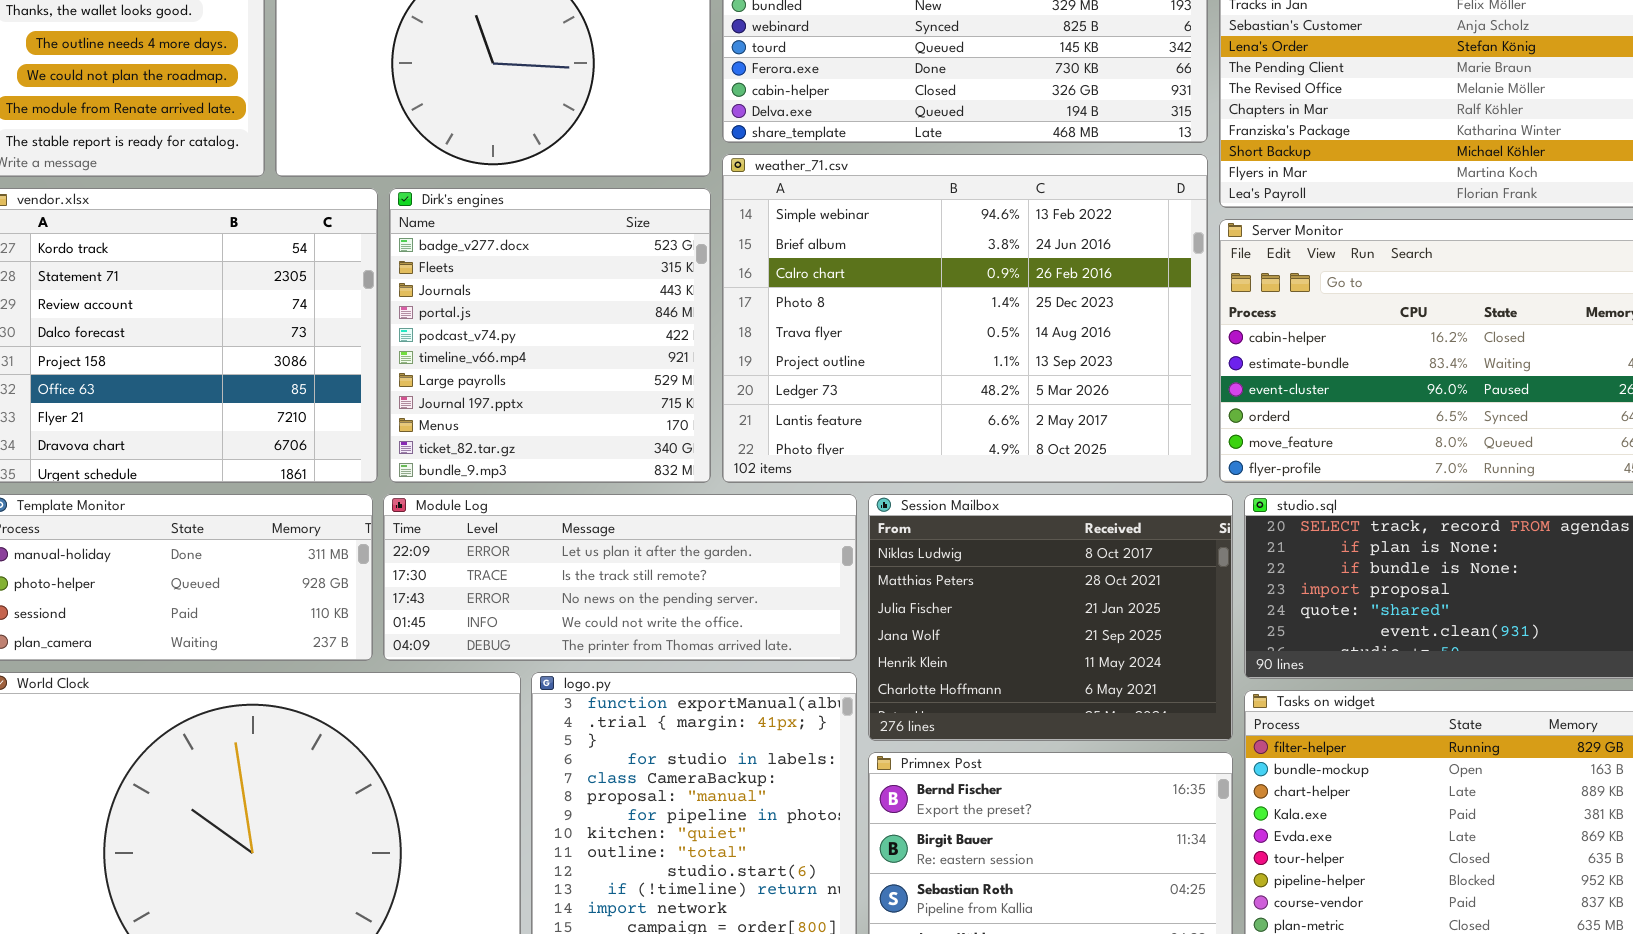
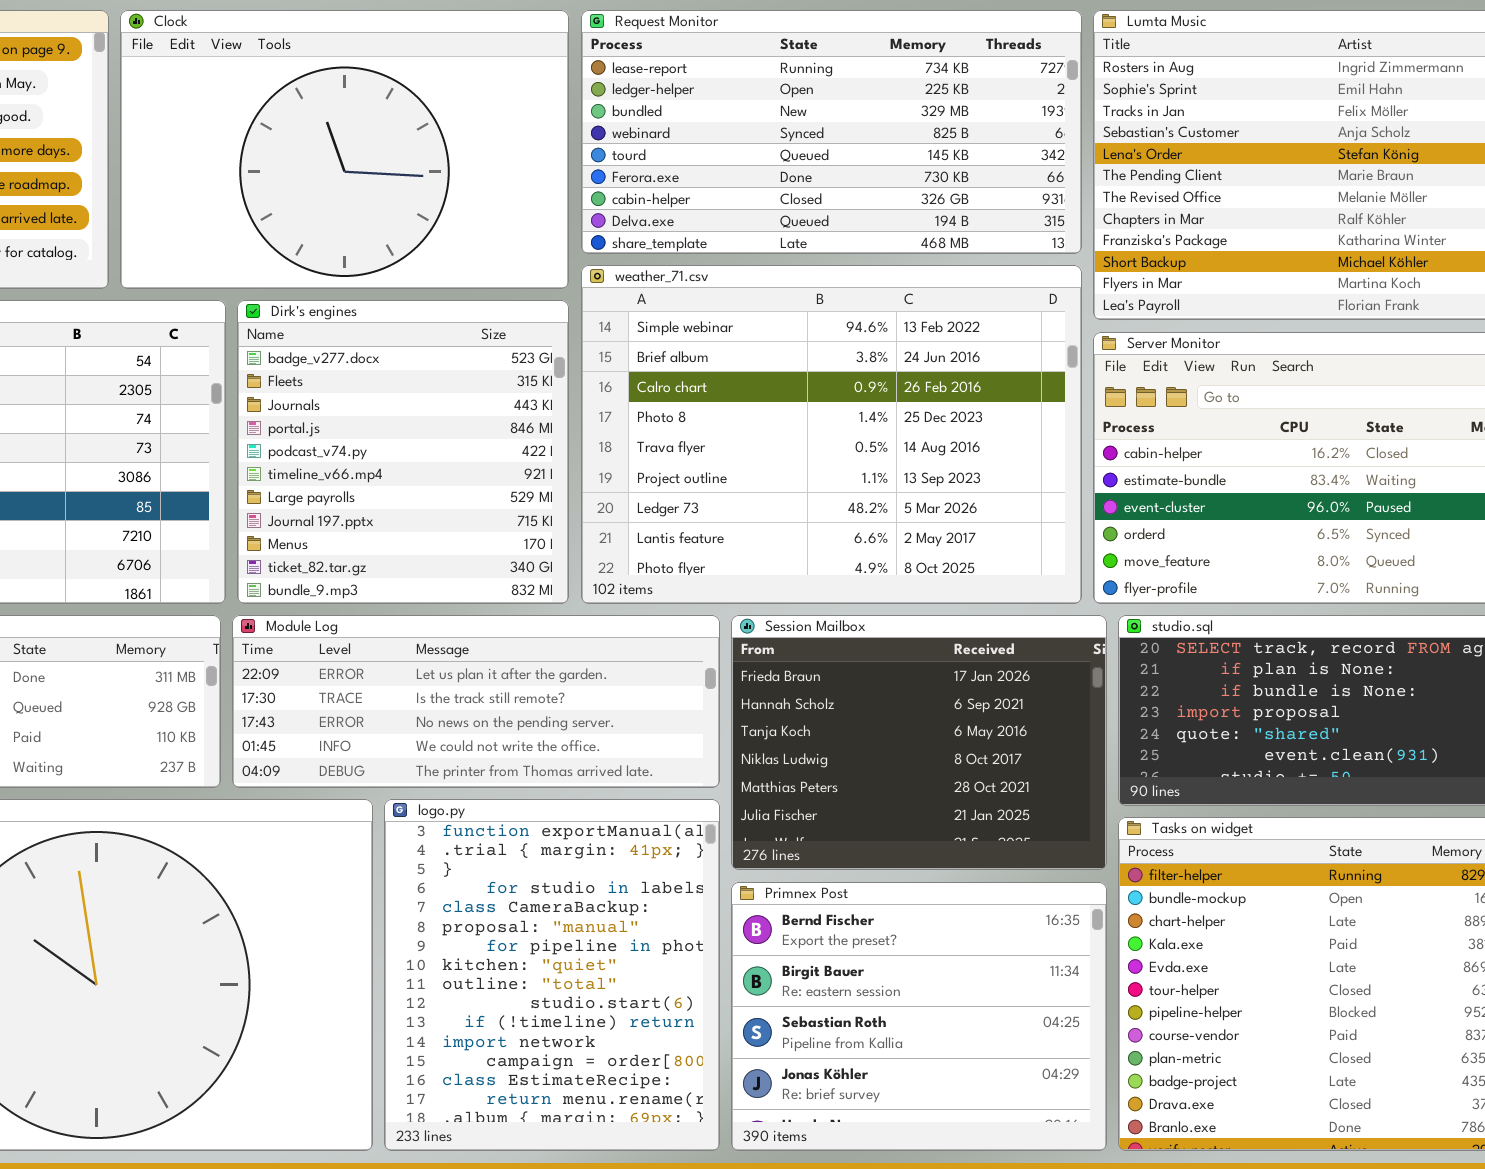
Session Mailbox: [868,494,1233,741] -> [731,615,1107,870], scrolled up 3 rows

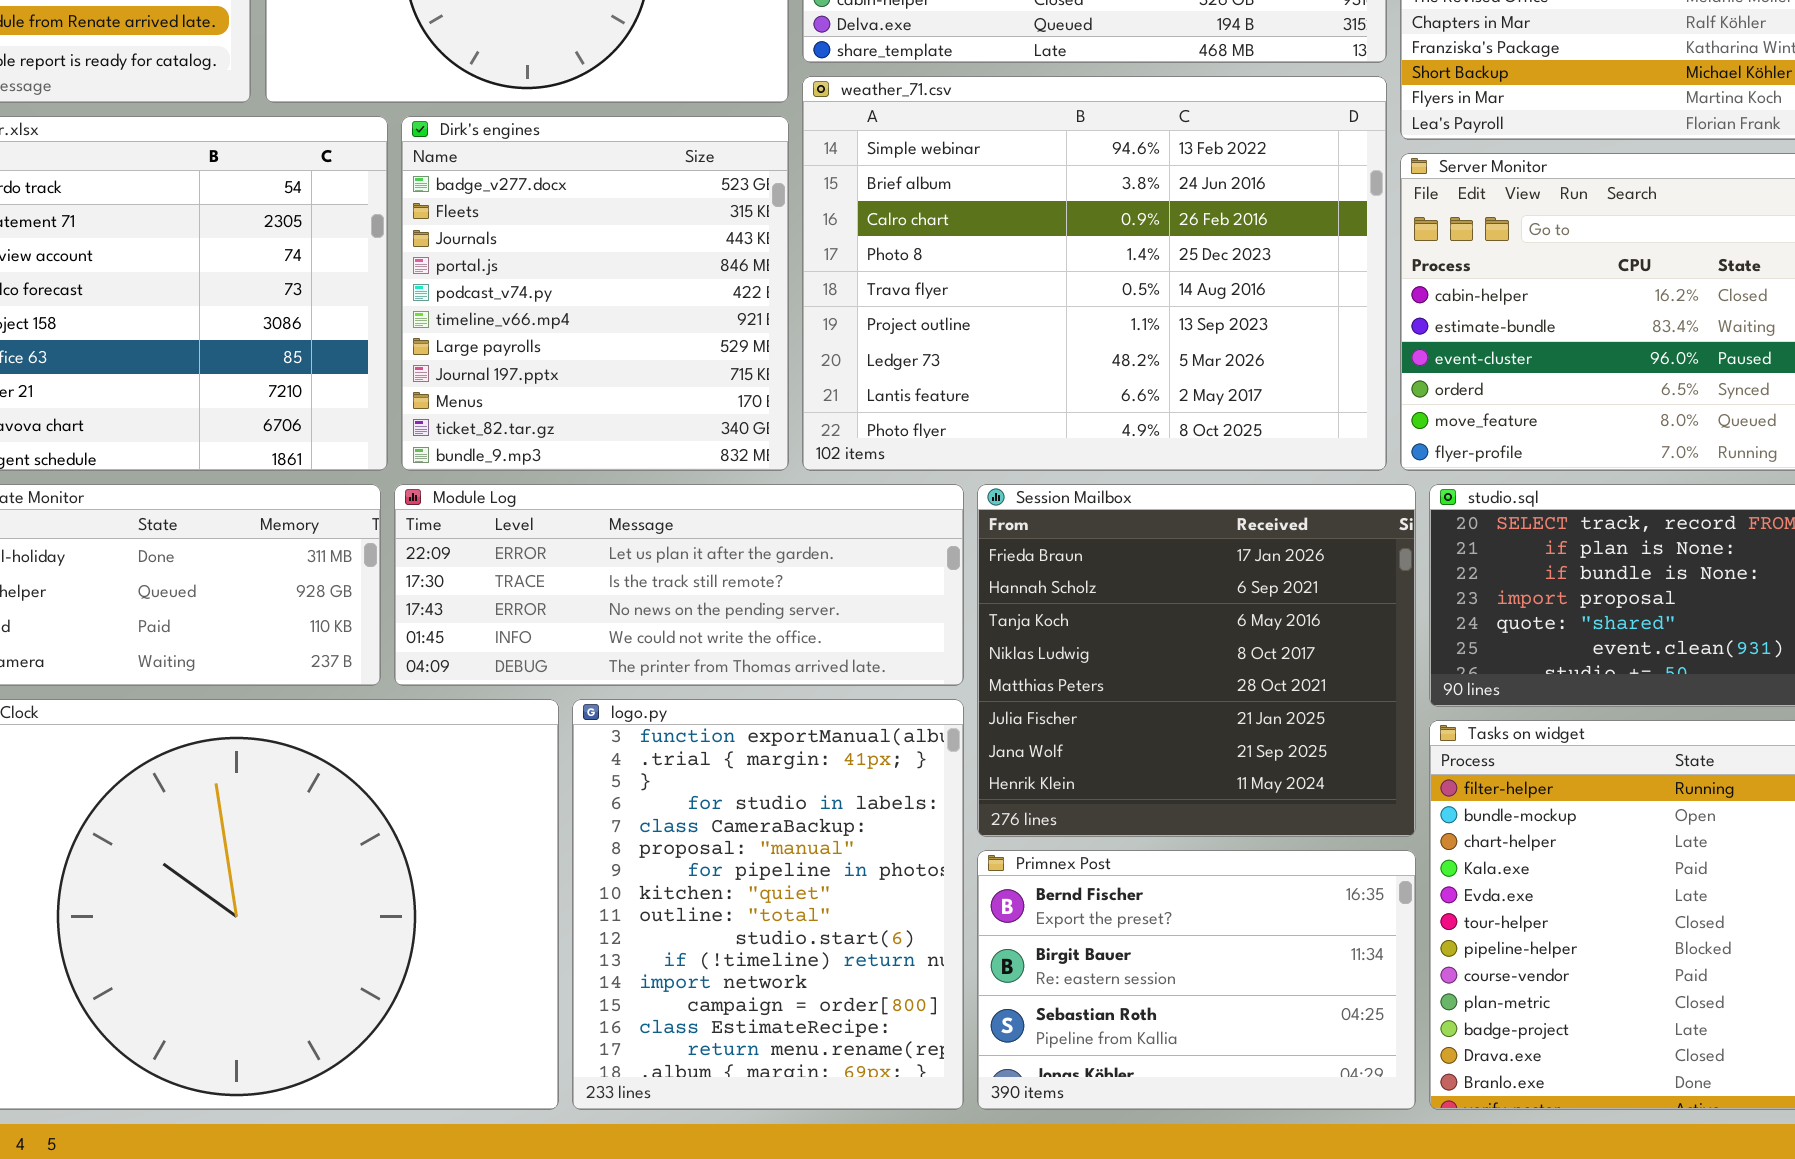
Session Mailbox: [731,615,1107,870] -> [977,484,1416,837], resized
Primnex Post: [731,882,1107,1151] -> [977,850,1416,1110], resized

